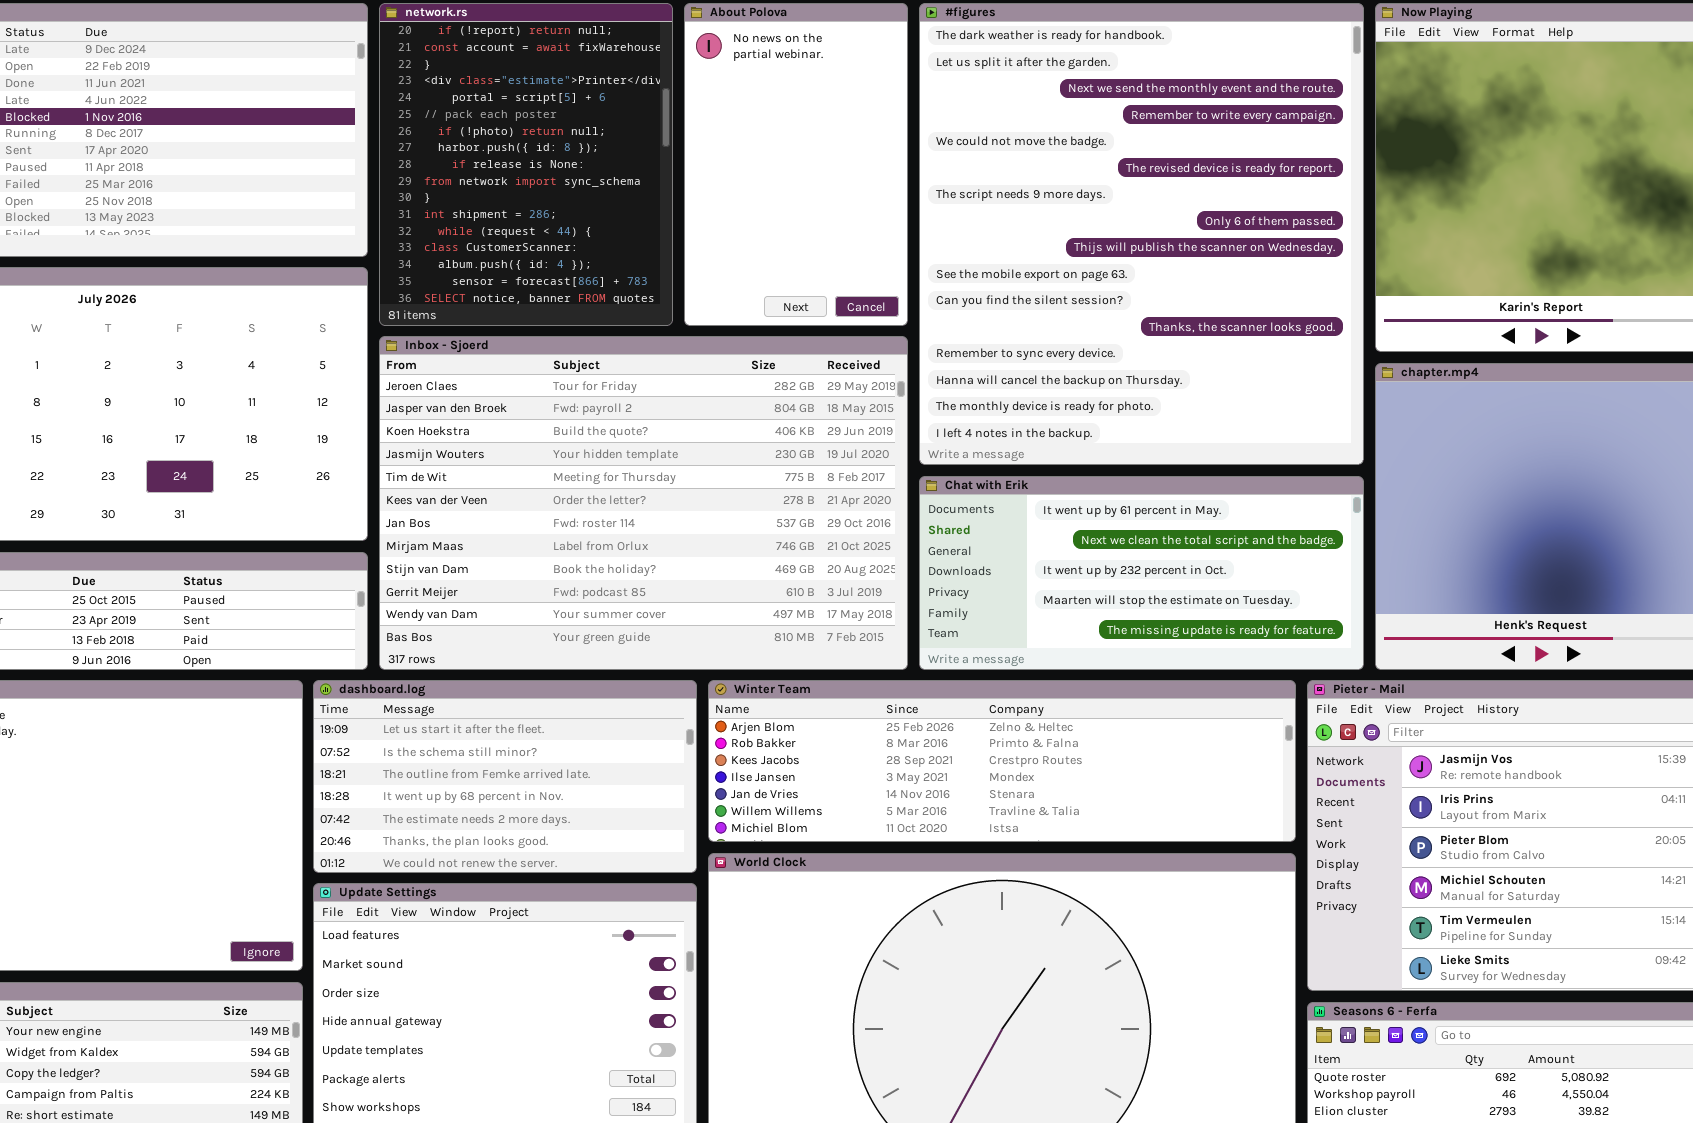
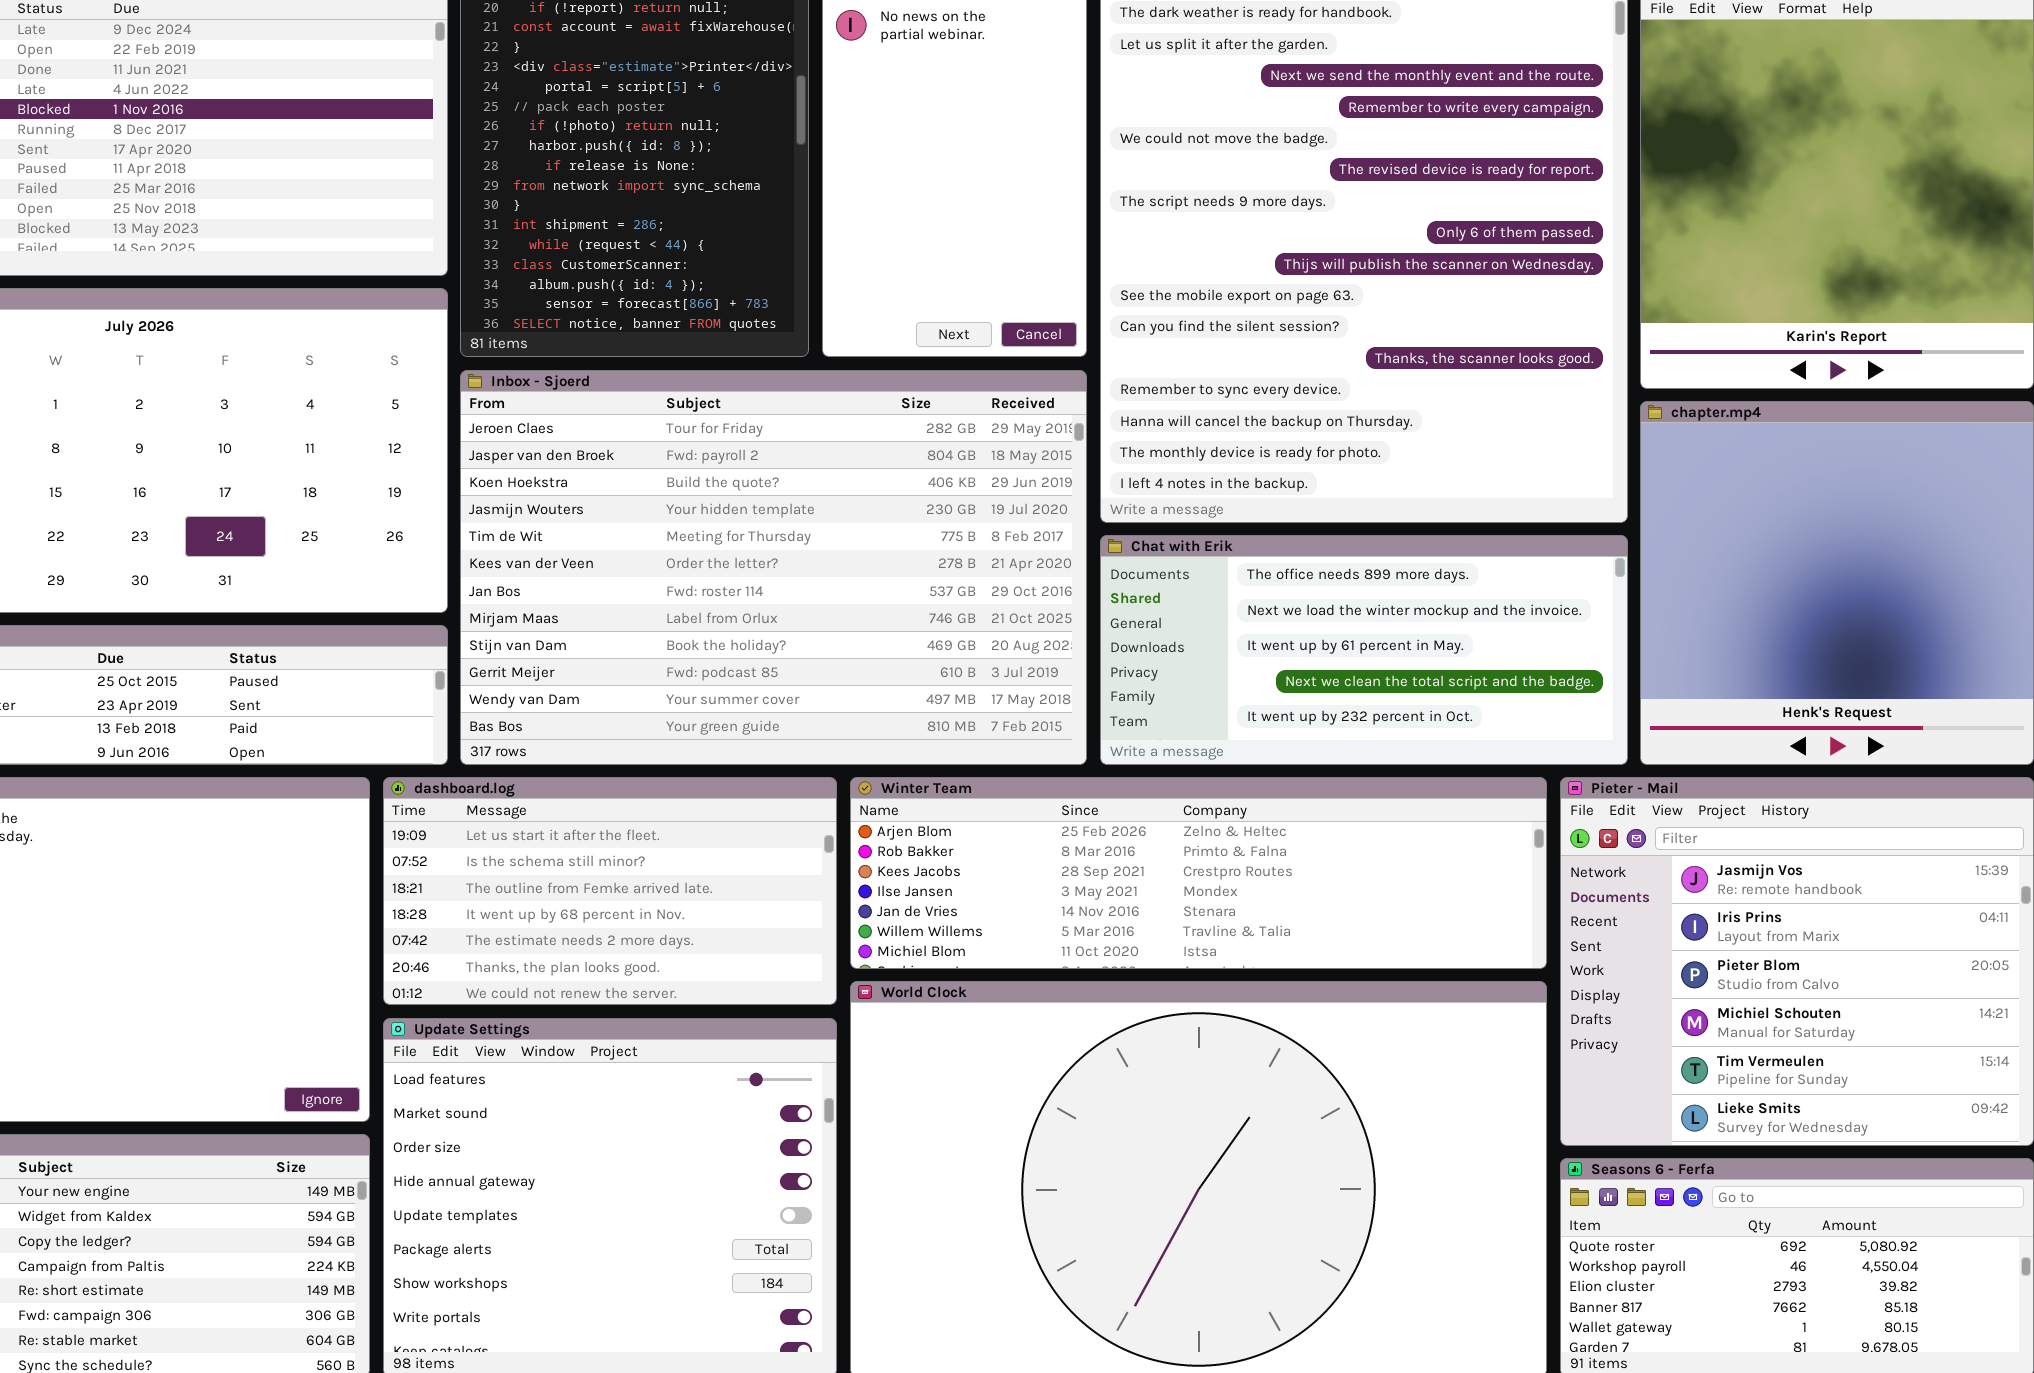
Chat with Erik: [919,476,1364,670] -> [1100,535,1628,765], scrolled up 2 rows

